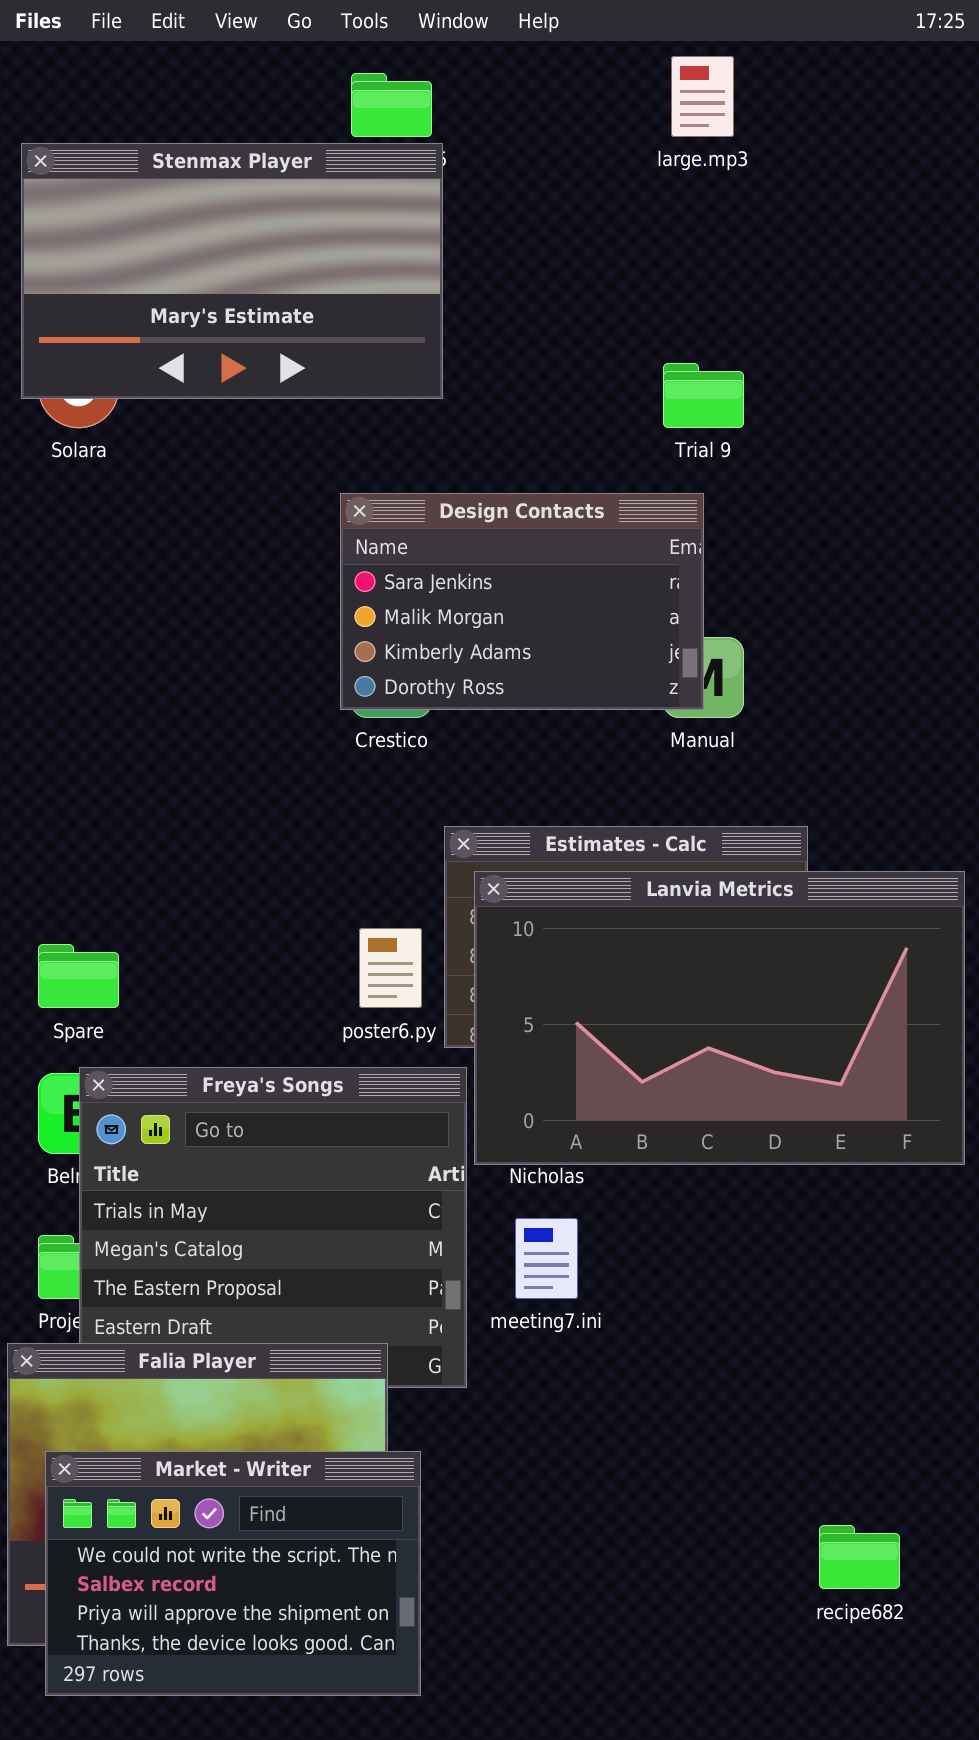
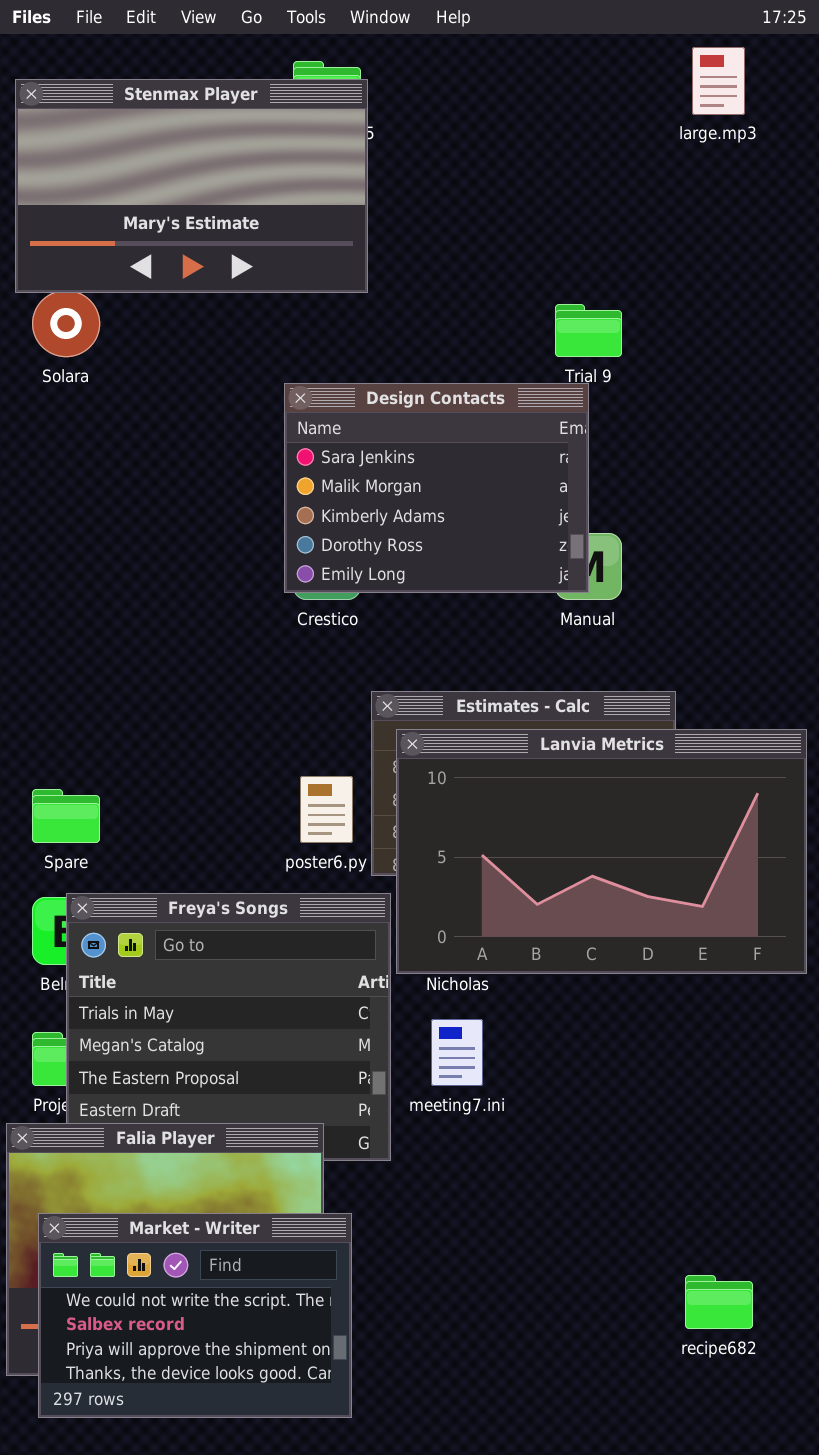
large.mp3: [671,56,734,137] -> [692,47,745,115], moved
Stenmax Player: [21,143,443,399] -> [15,79,368,293], moved
Design Contacts: [340,493,704,710] -> [284,383,589,593], resized

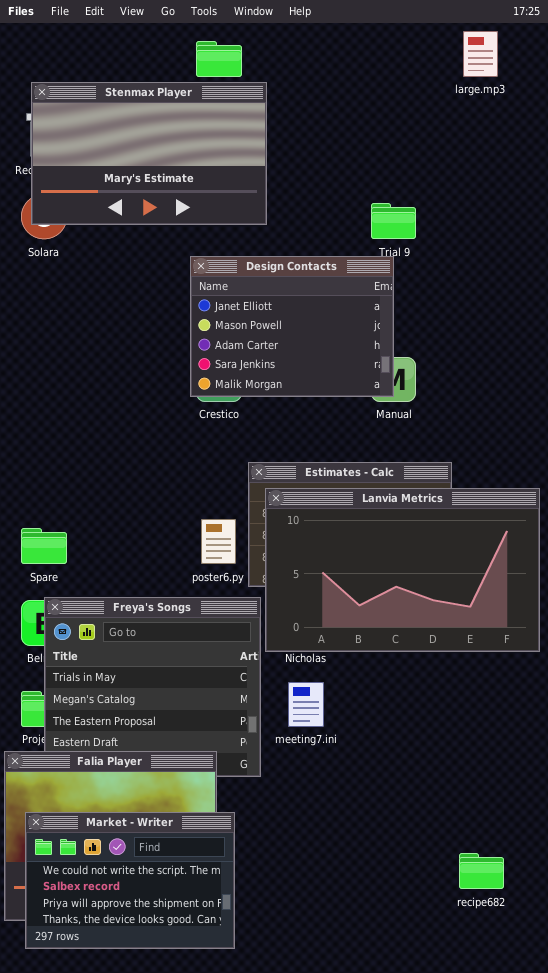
Stenmax Player: [15,79,368,293] -> [31,82,267,225], moved
Design Contacts: [284,383,589,593] -> [190,256,394,397], scrolled up 3 rows

